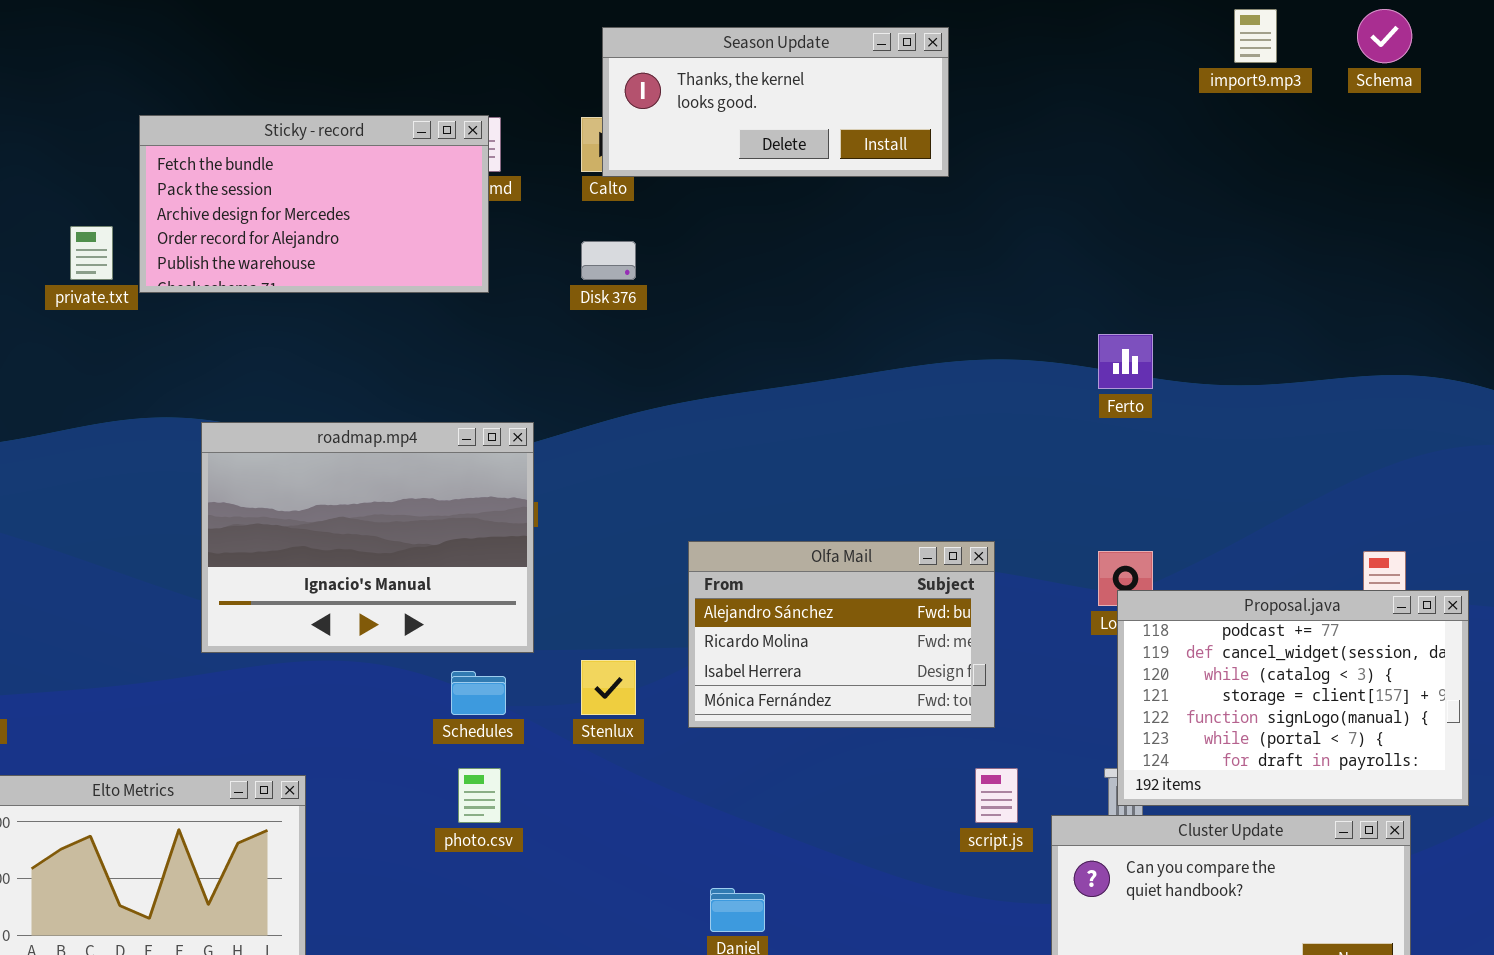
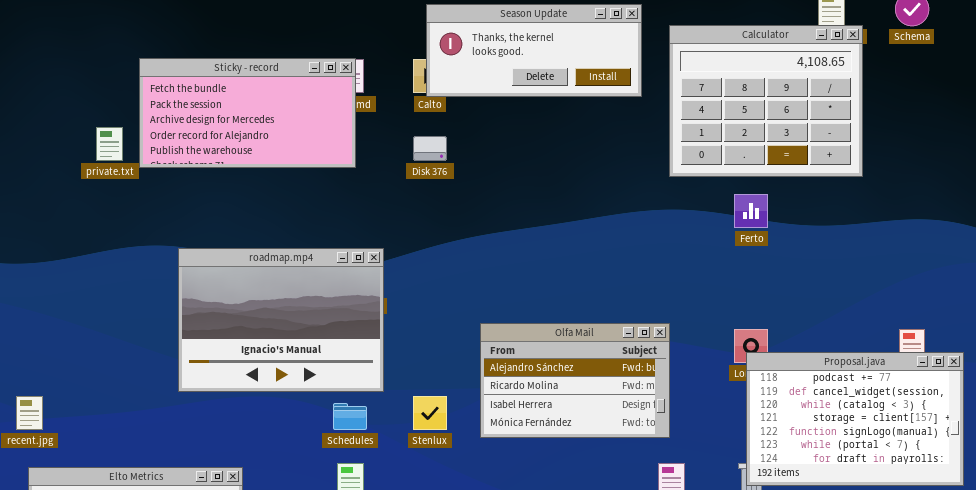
Calculator: none -> [669,25,863,177], opened

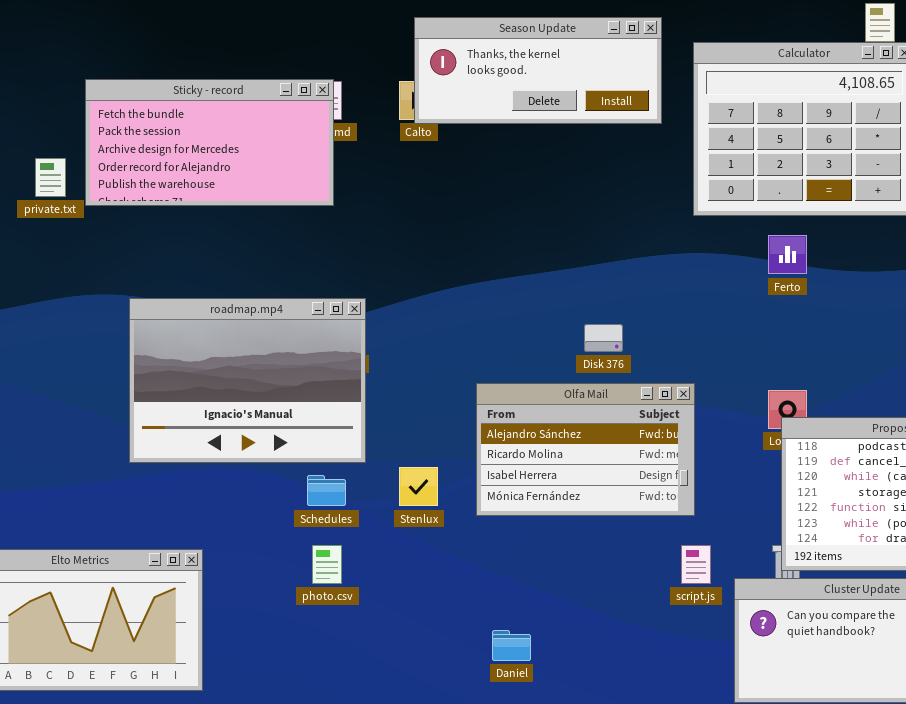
Disk 376: [413,136,447,161] -> [584,324,623,352], moved

